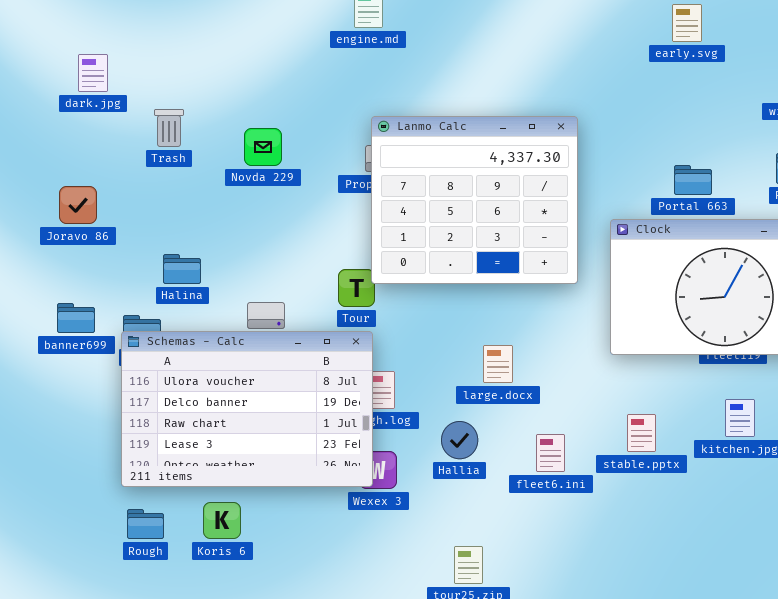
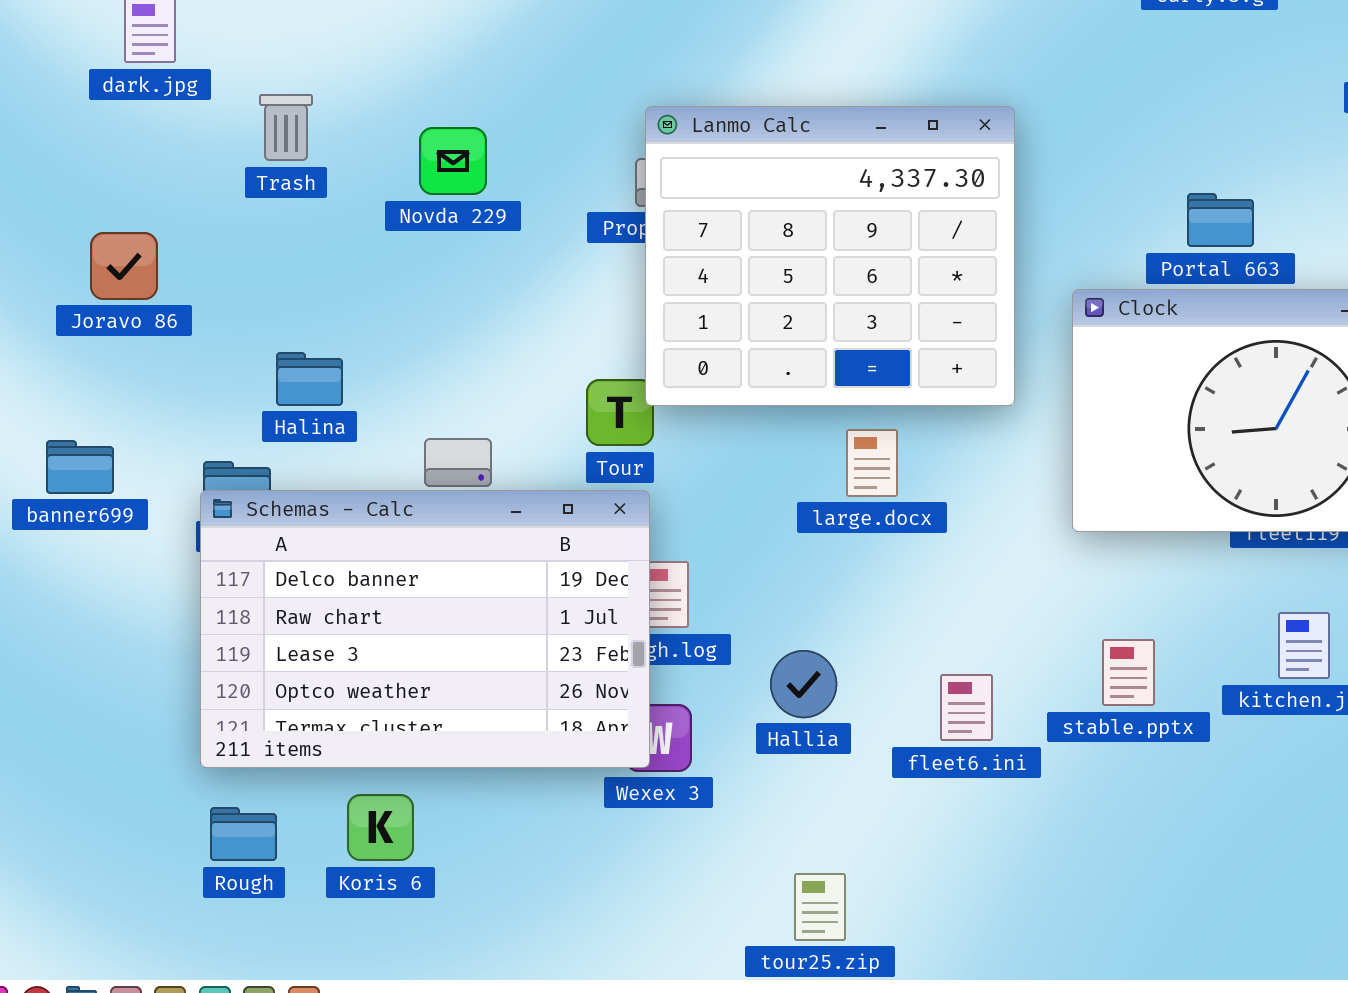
banner699: [57,303,95,333] -> [46,440,114,494], moved
Schemas - Calc: [121,331,373,487] -> [200,490,650,768], scrolled down 1 row
large.docx: [483,345,513,383] -> [846,429,898,497], moved

